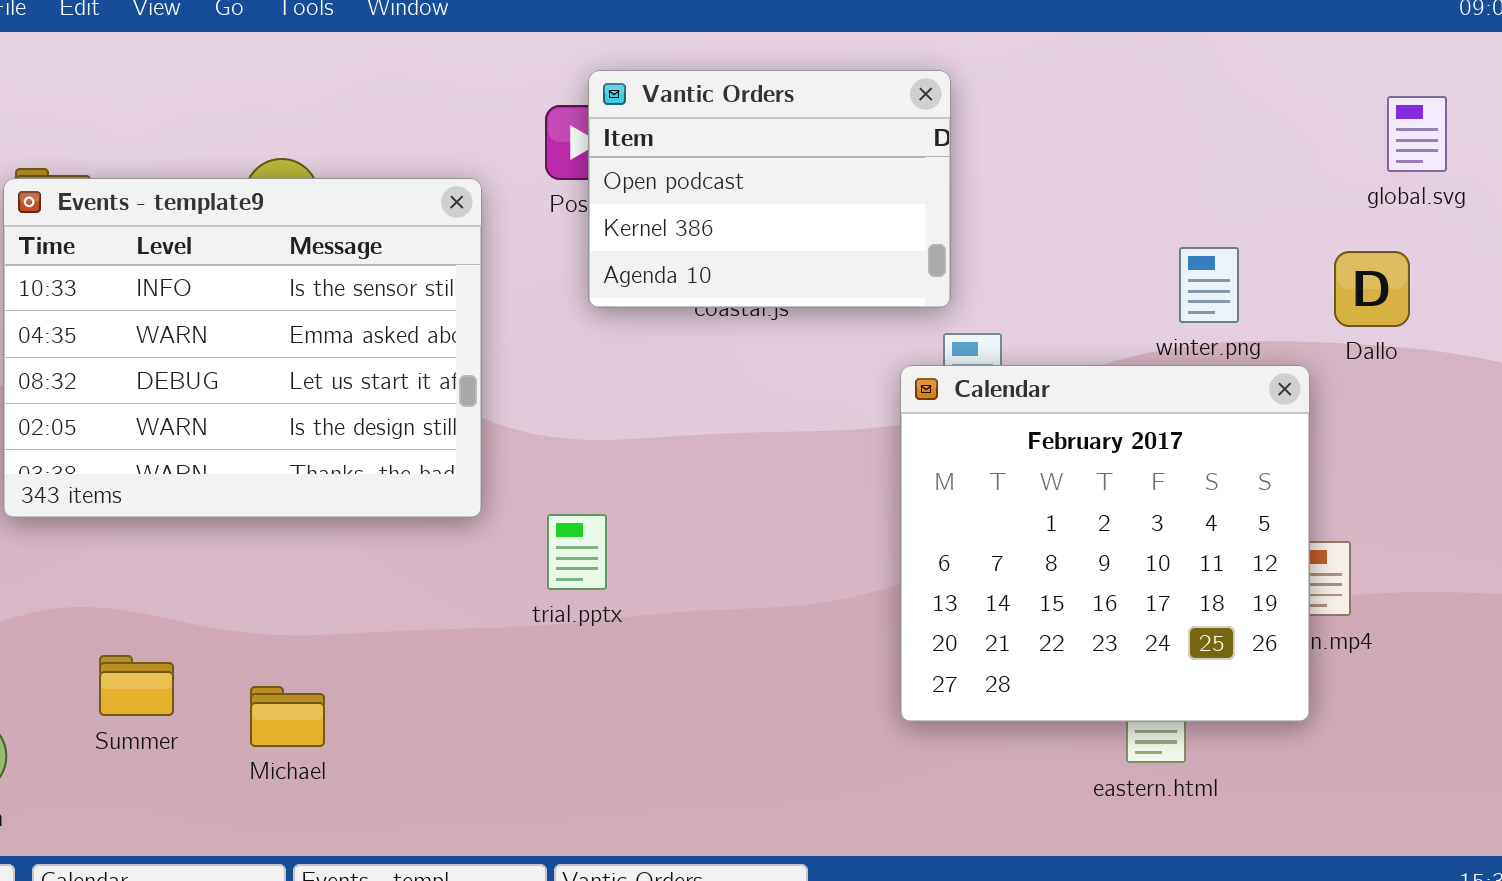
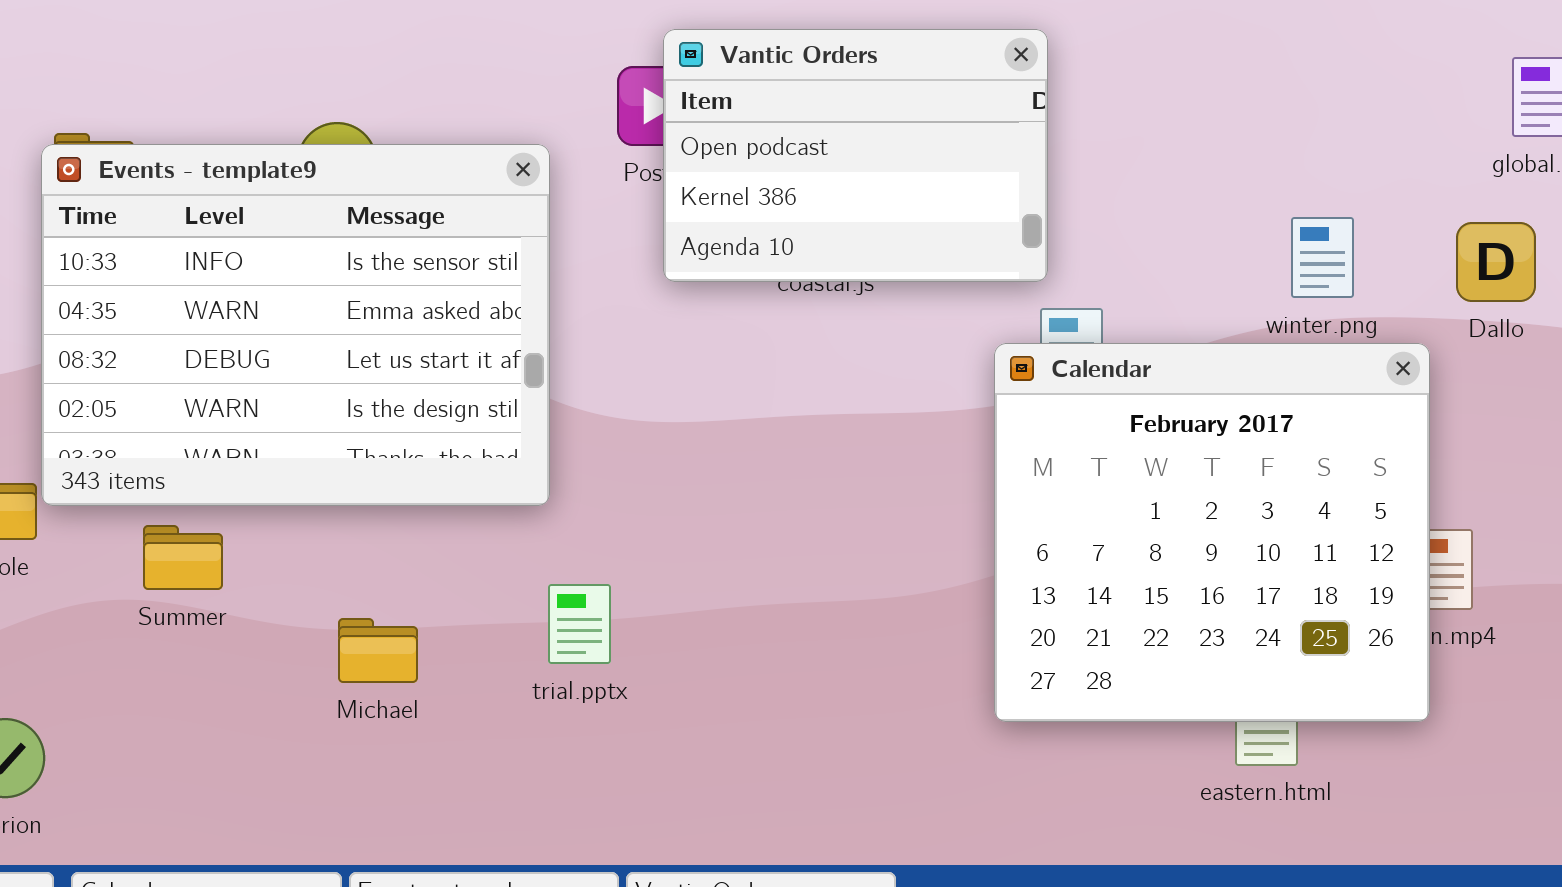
trial.pptx: [547,514,607,590] -> [548,584,611,664], moved
Summer: [99,655,174,716] -> [143,525,223,590], moved
Michael: [250,686,325,747] -> [338,618,418,683], moved

